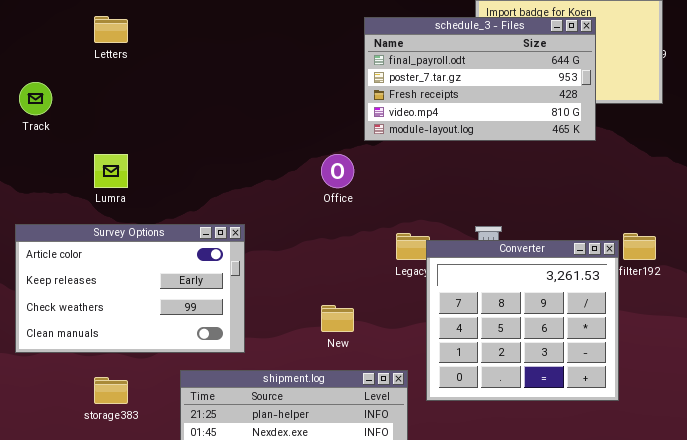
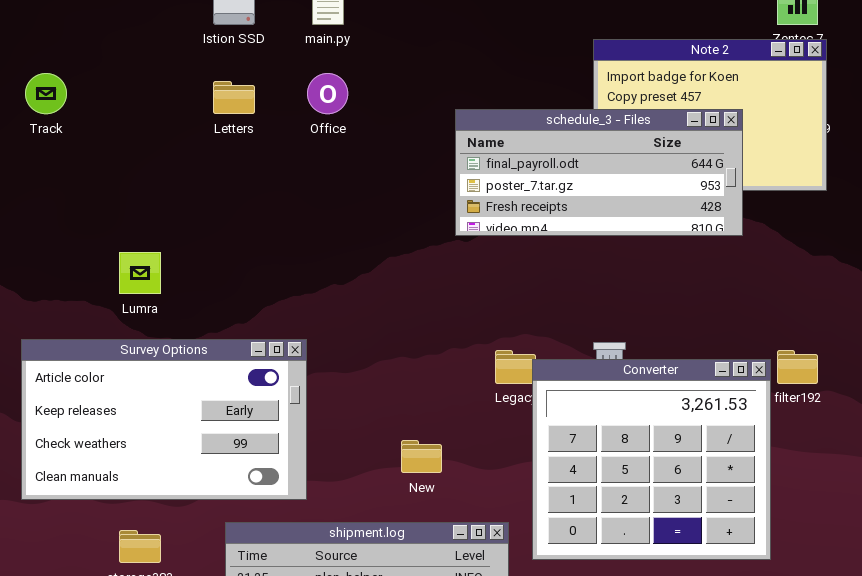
Letters: [94,16,128,43] -> [213,81,255,114], moved
schedule_3 - Files: [364,17,596,141] -> [455,109,743,236], resized
Track: [19,82,52,115] -> [25,73,67,114], moved
Office: [321,154,354,188] -> [307,73,348,114], moved

